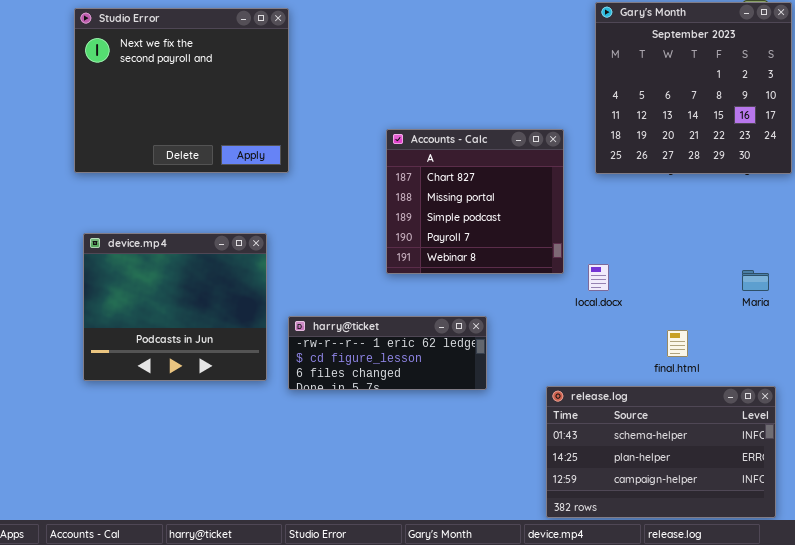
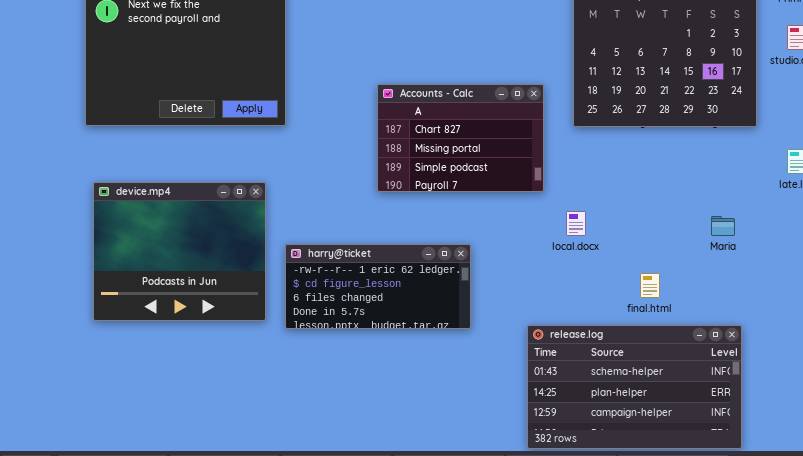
Accounts - Calc: [386,129,564,274] -> [377,84,544,192], resized
harry@ticket: [288,316,487,390] -> [285,244,471,329], resized

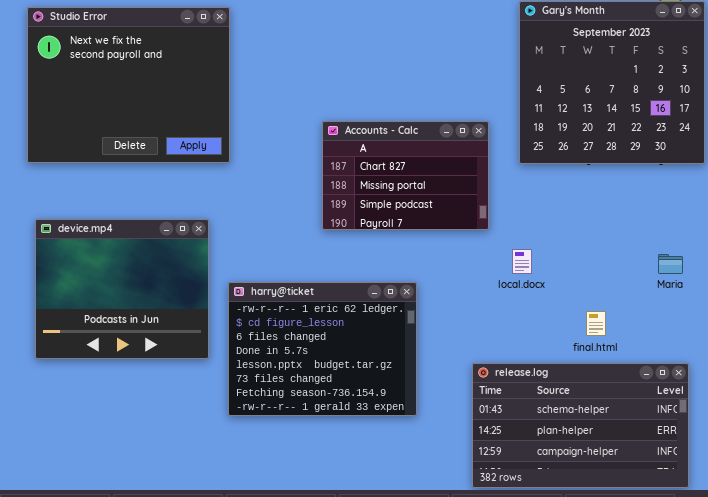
harry@ticket: [285,244,471,329] -> [228,282,417,416], resized

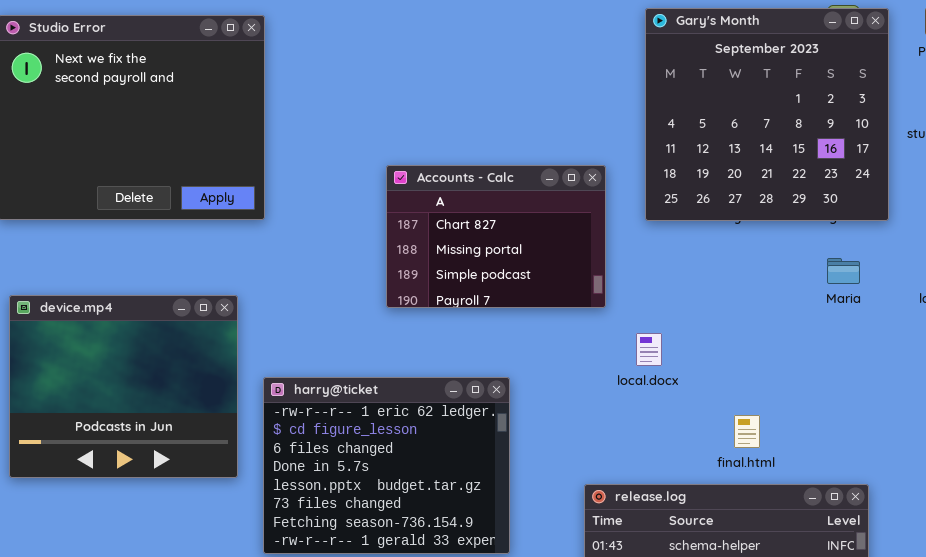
Maria: [658,254,683,274] -> [827,258,860,284], moved

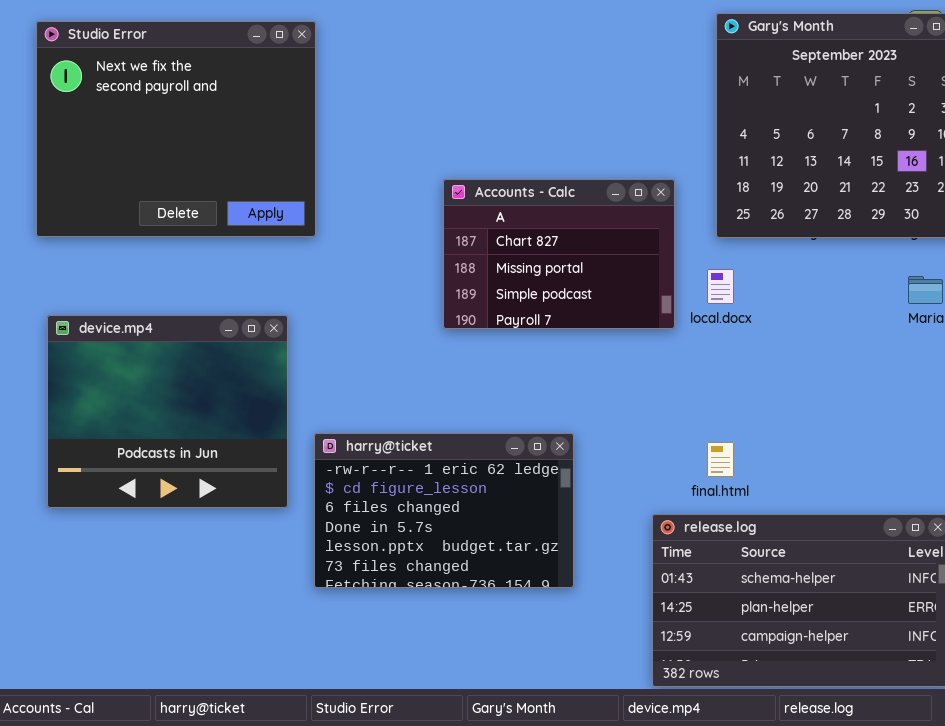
local.docx: [636,333,662,366] -> [707,269,734,304], moved
harry@ticket: [263,377,510,554] -> [314,433,574,588], resized
final.html: [734,415,760,448] -> [707,442,734,477], moved

